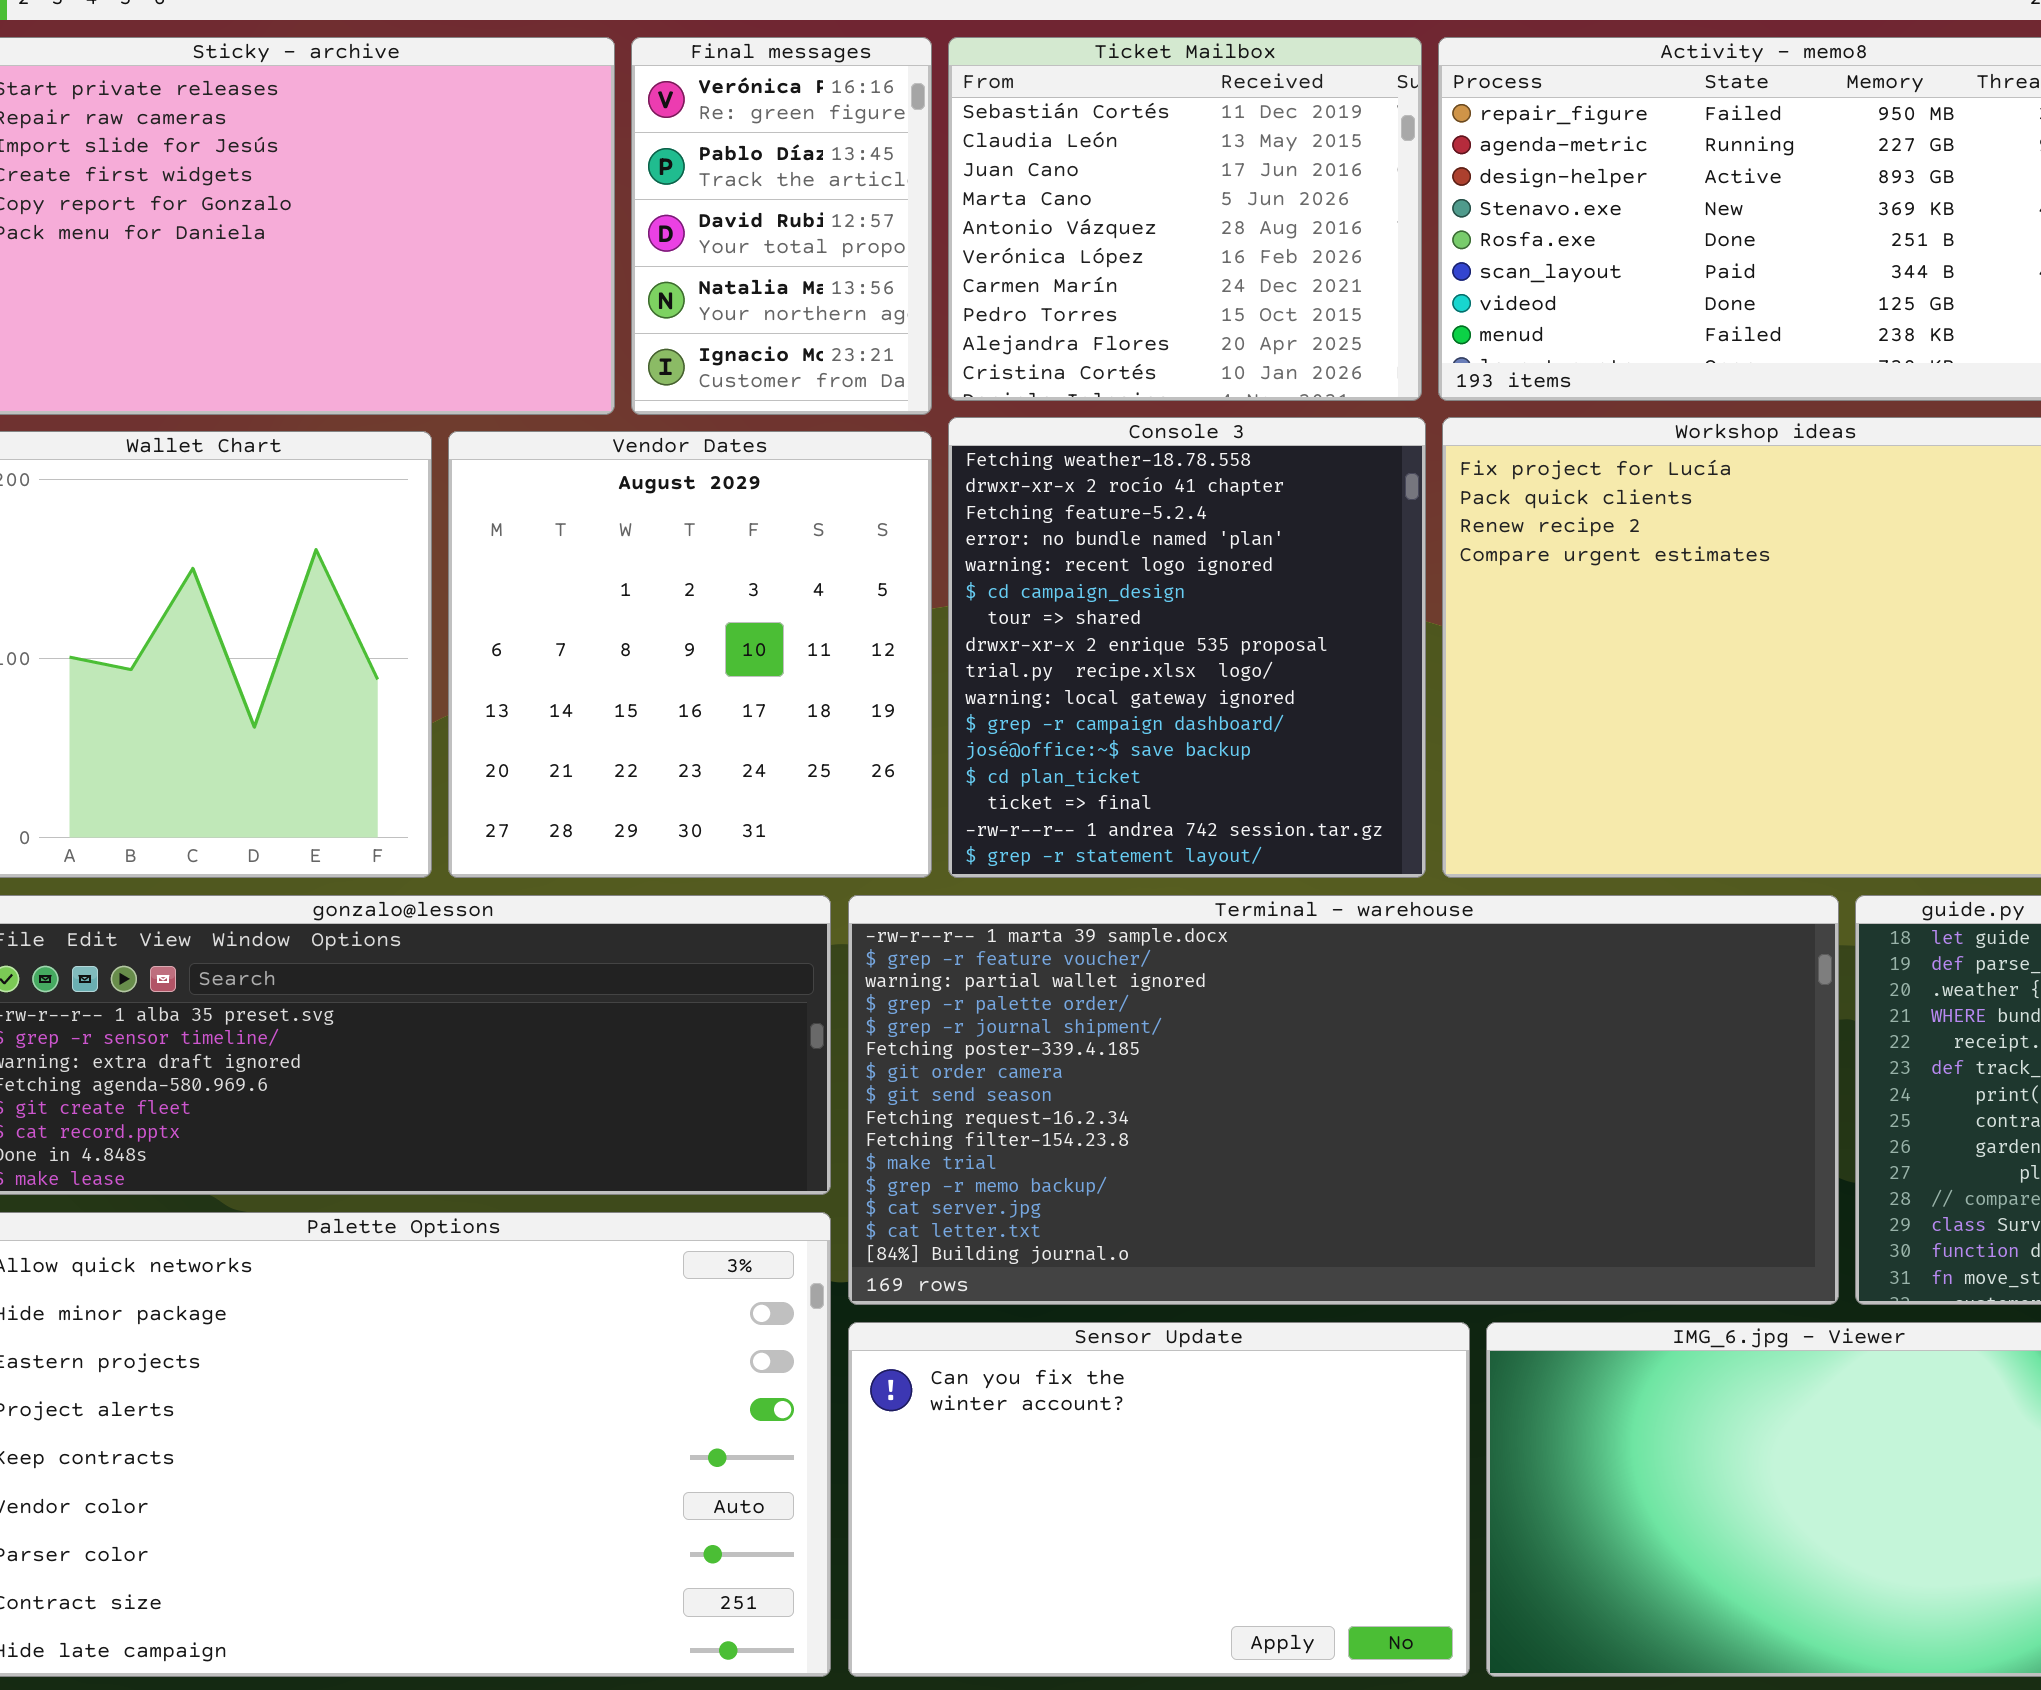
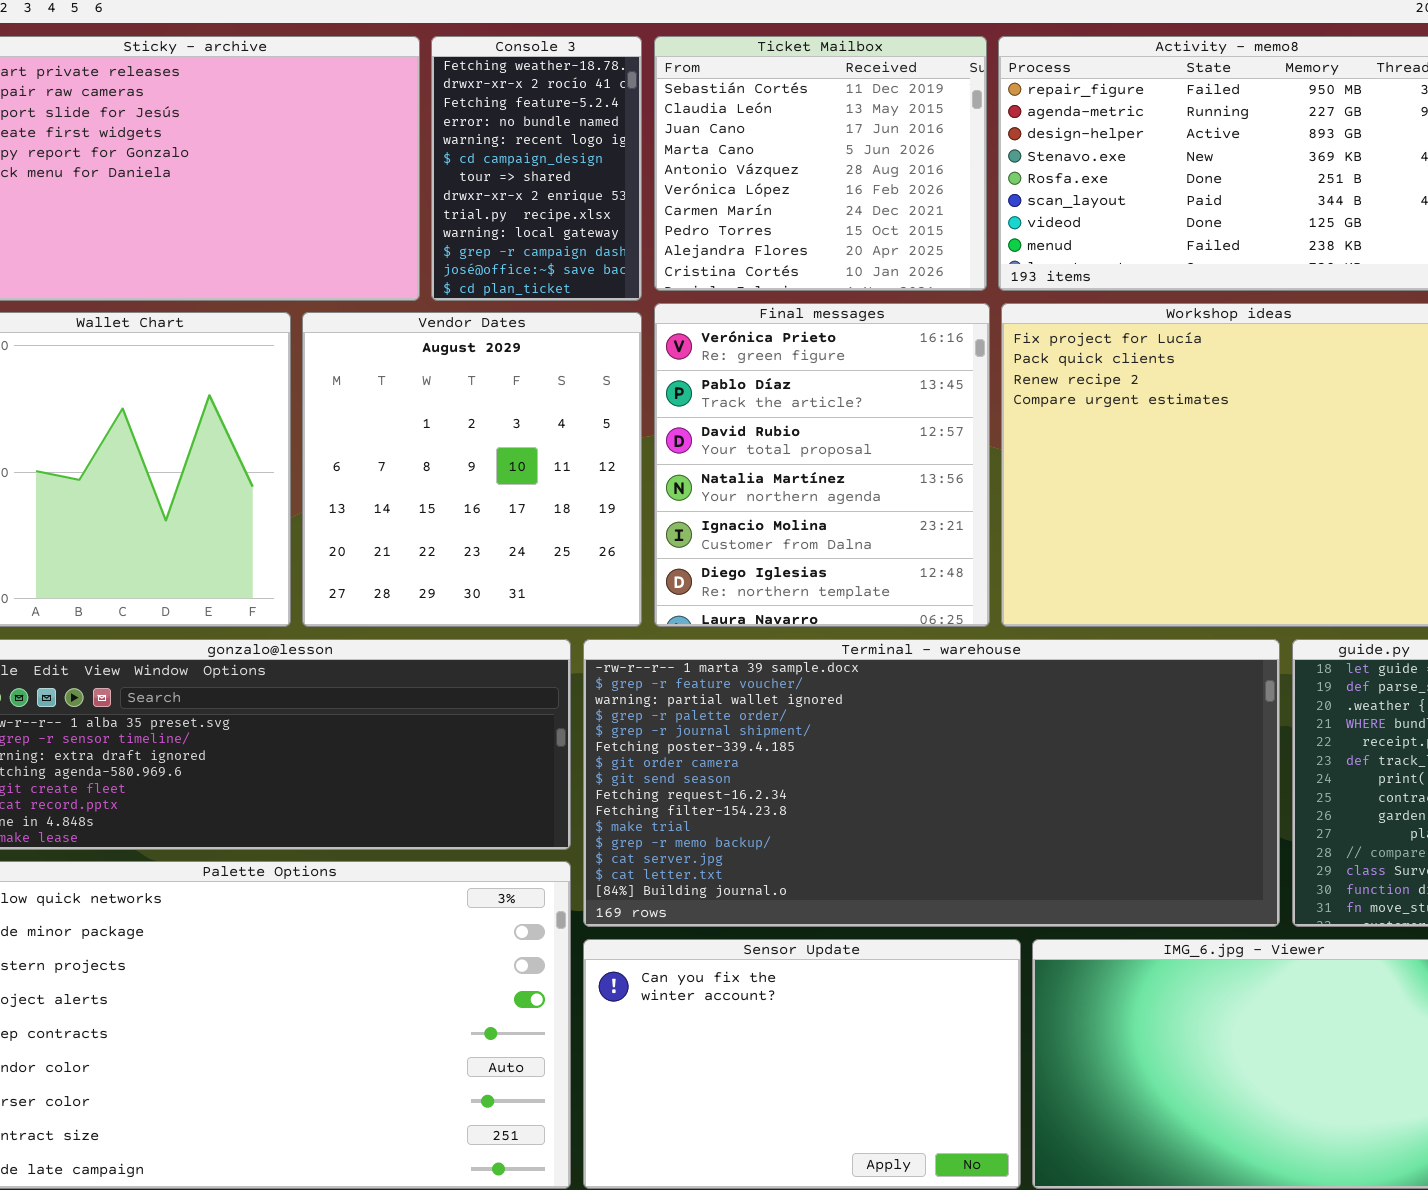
Final messages: [631,37,932,415] -> [654,303,990,627], moved, resized
Console 3: [948,417,1426,878] -> [431,36,642,301], moved, resized

